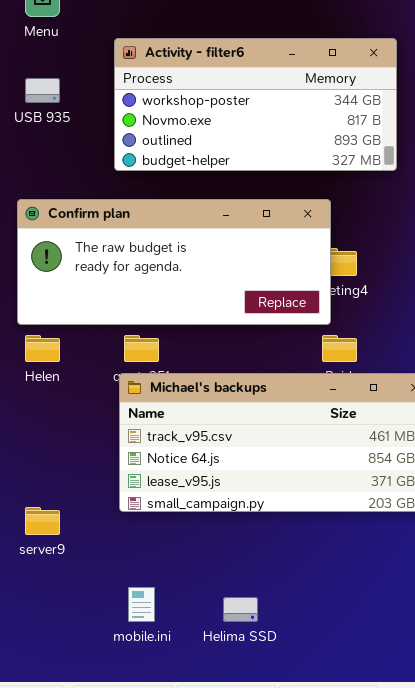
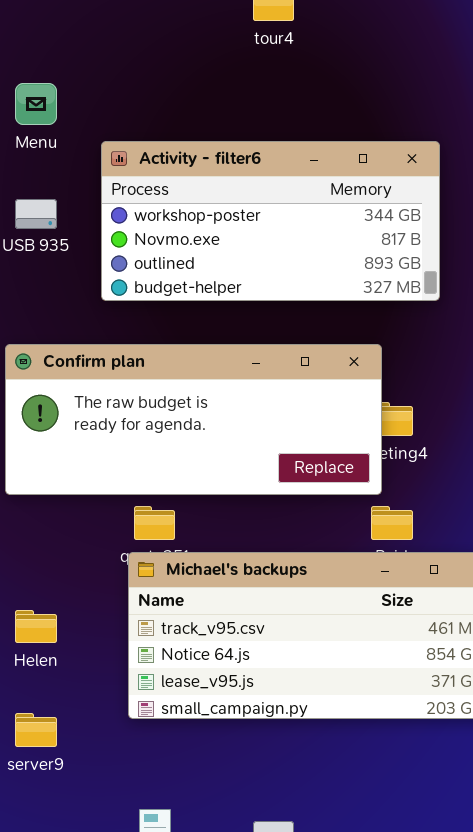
Activity - filter6: [114,38,397,171] -> [101,141,440,301], moved
Helen: [25,335,60,362] -> [15,610,57,643], moved

